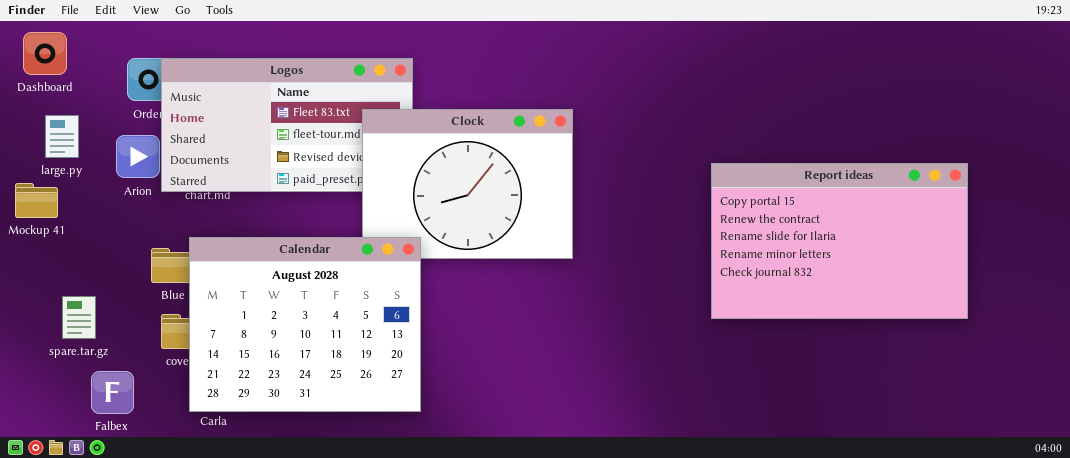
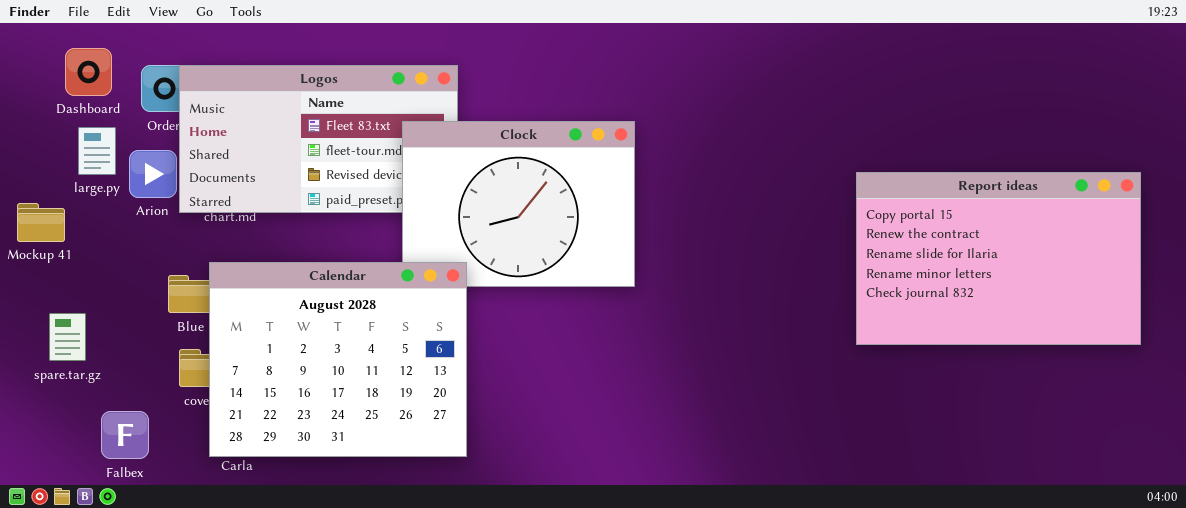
Dashboard: [23,32,67,75] -> [65,48,112,96], moved
large.py: [45,115,79,158] -> [78,127,116,175], moved
Report ideas: [711,163,968,319] -> [856,172,1141,345], moved
spare.tar.gz: [62,296,96,339] -> [49,313,86,361], moved

